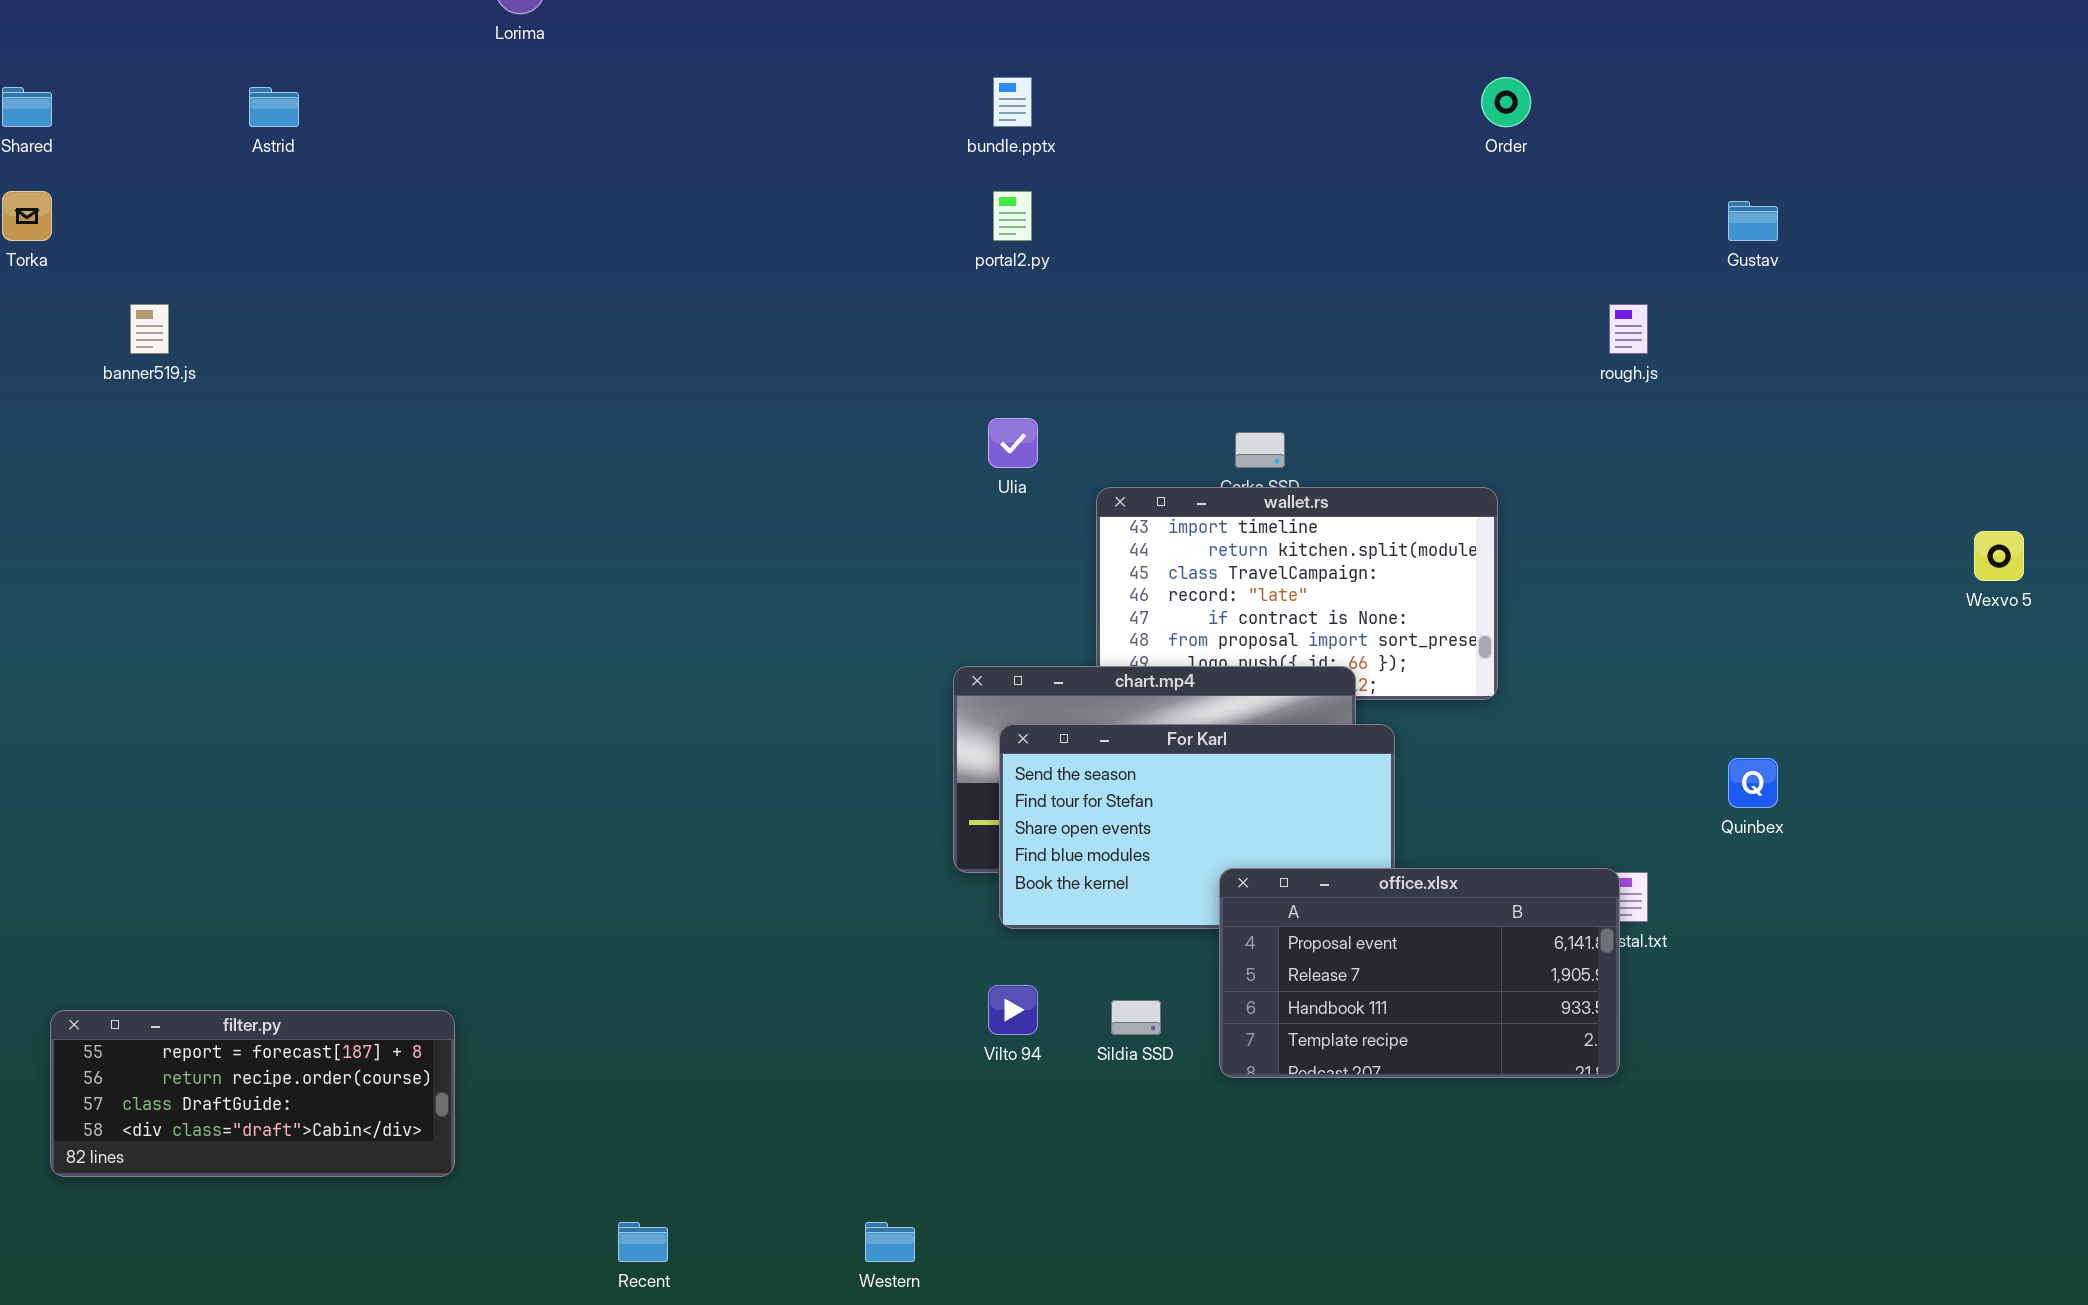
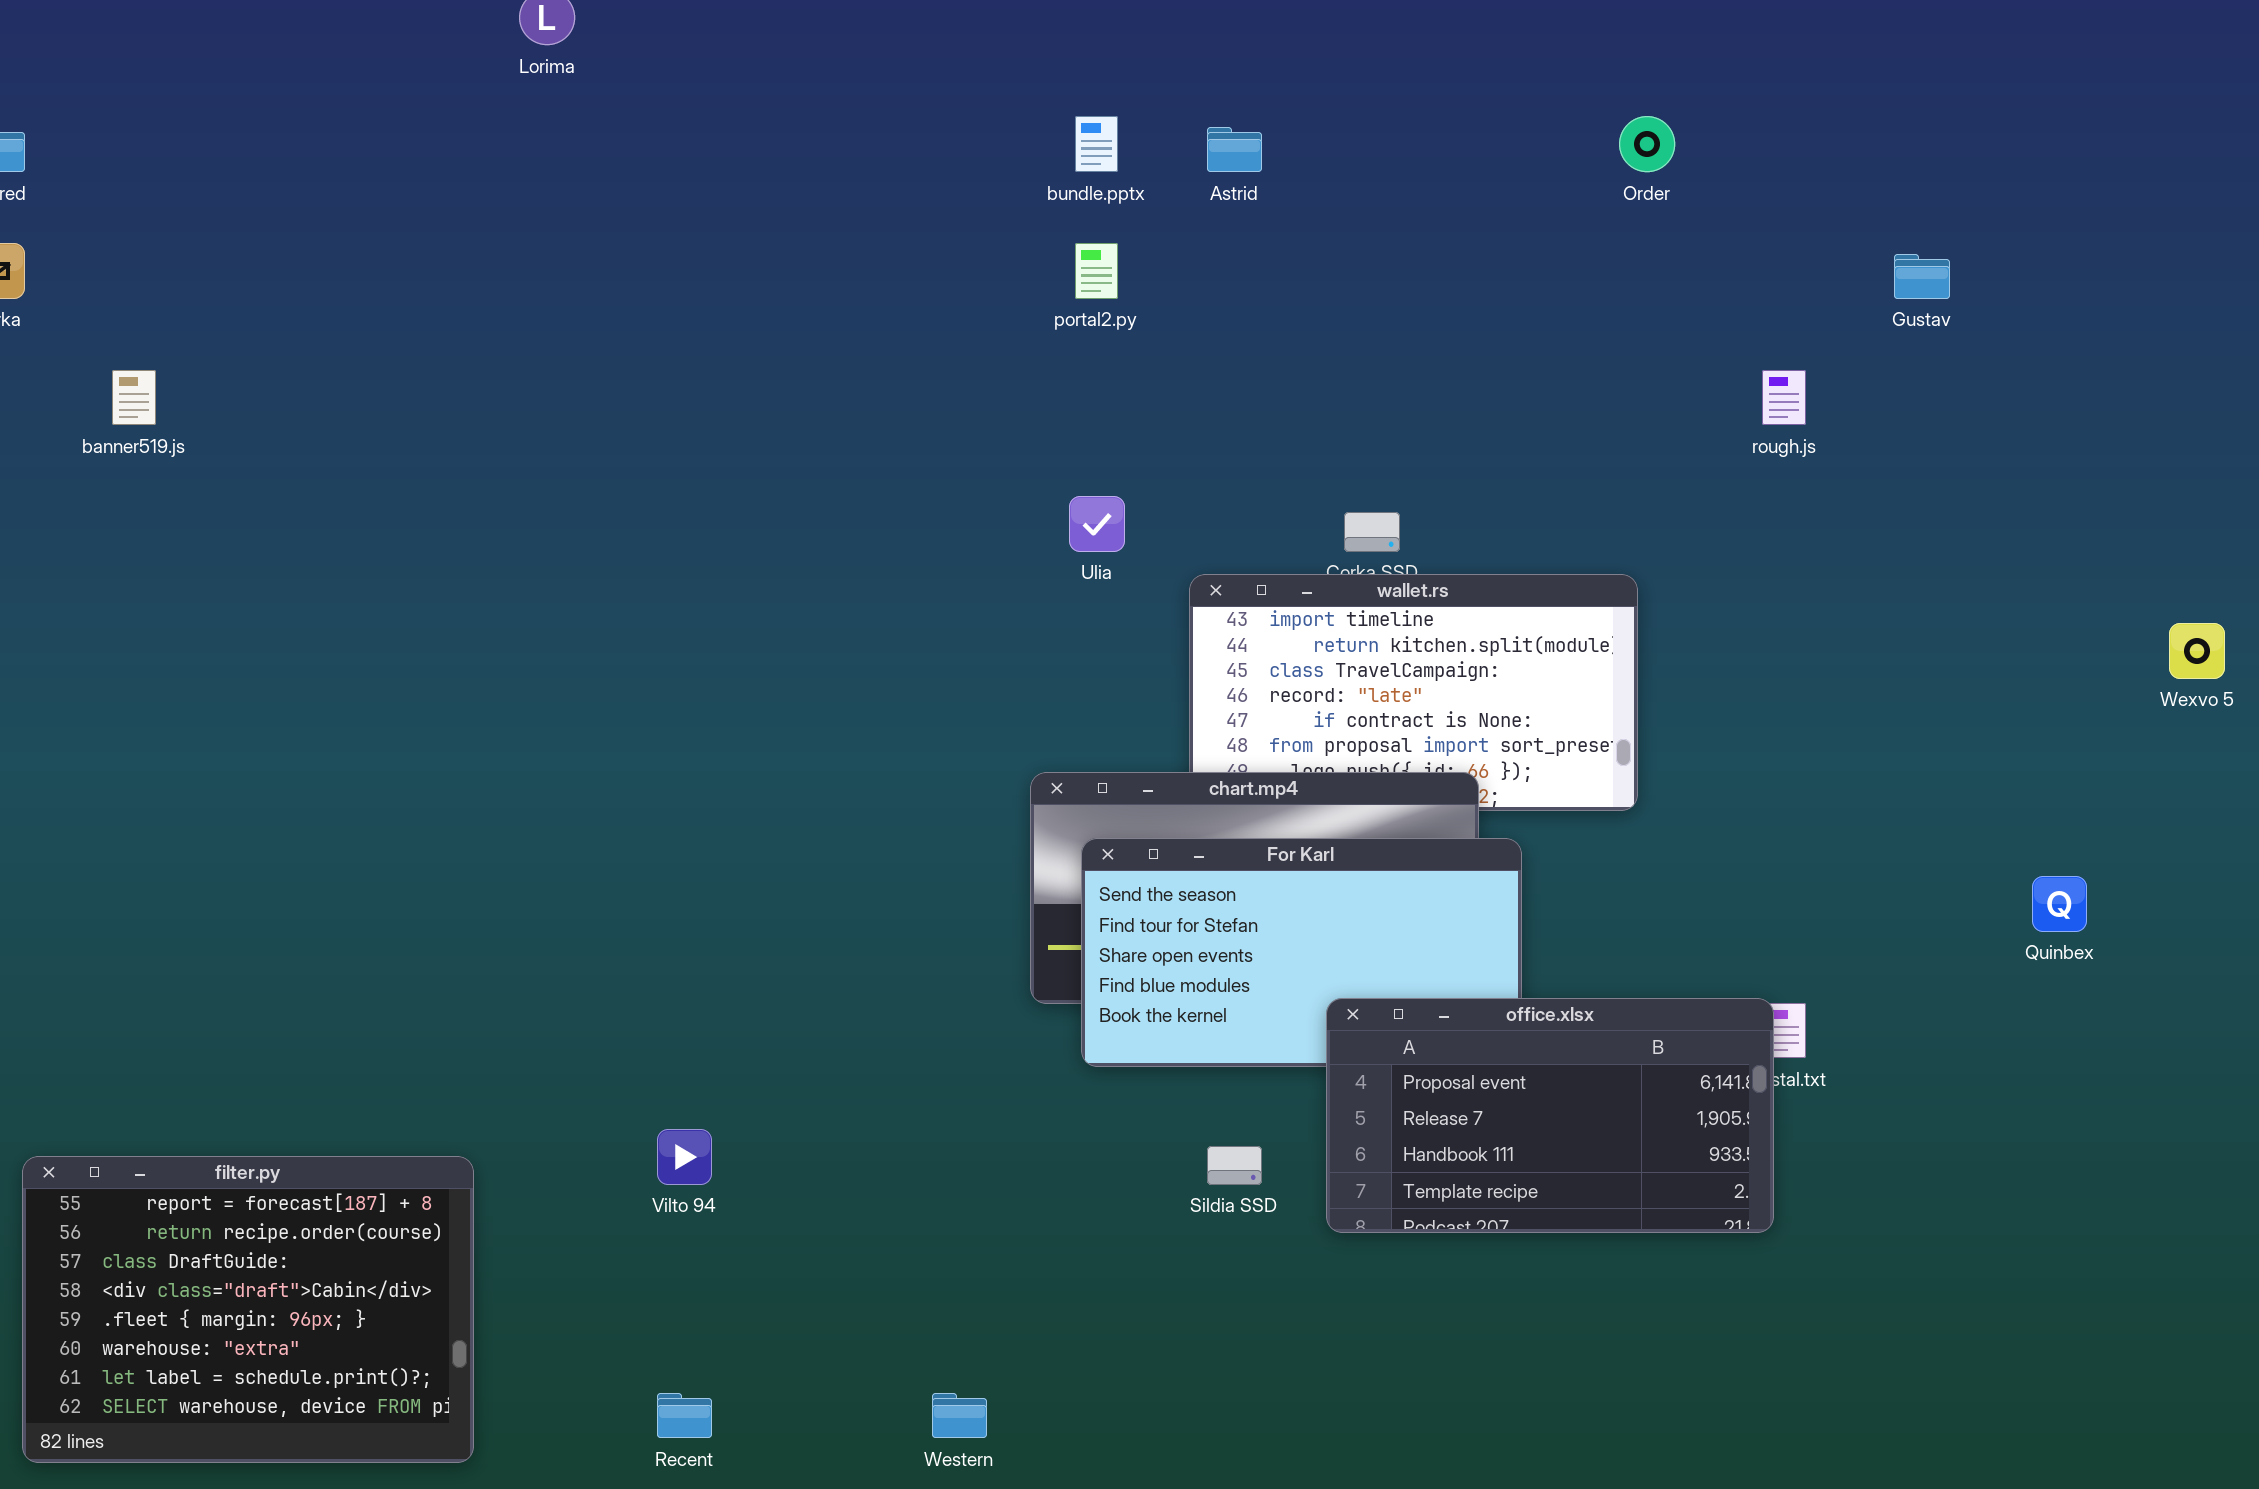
Astrid: [249,87,299,127] -> [1207,127,1262,172], moved
Quinbex: [1728,758,1778,808] -> [2032,876,2087,932], moved
Vilto 94: [988,985,1038,1035] -> [657,1129,712,1185], moved
filter.py: [50,1010,455,1177] -> [22,1156,474,1463], resized

